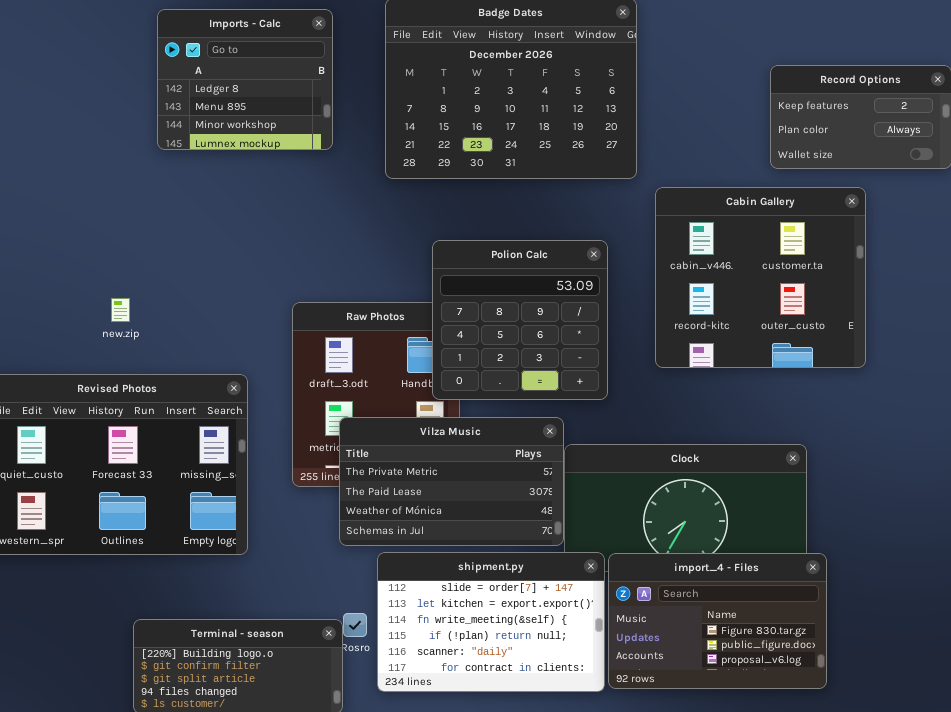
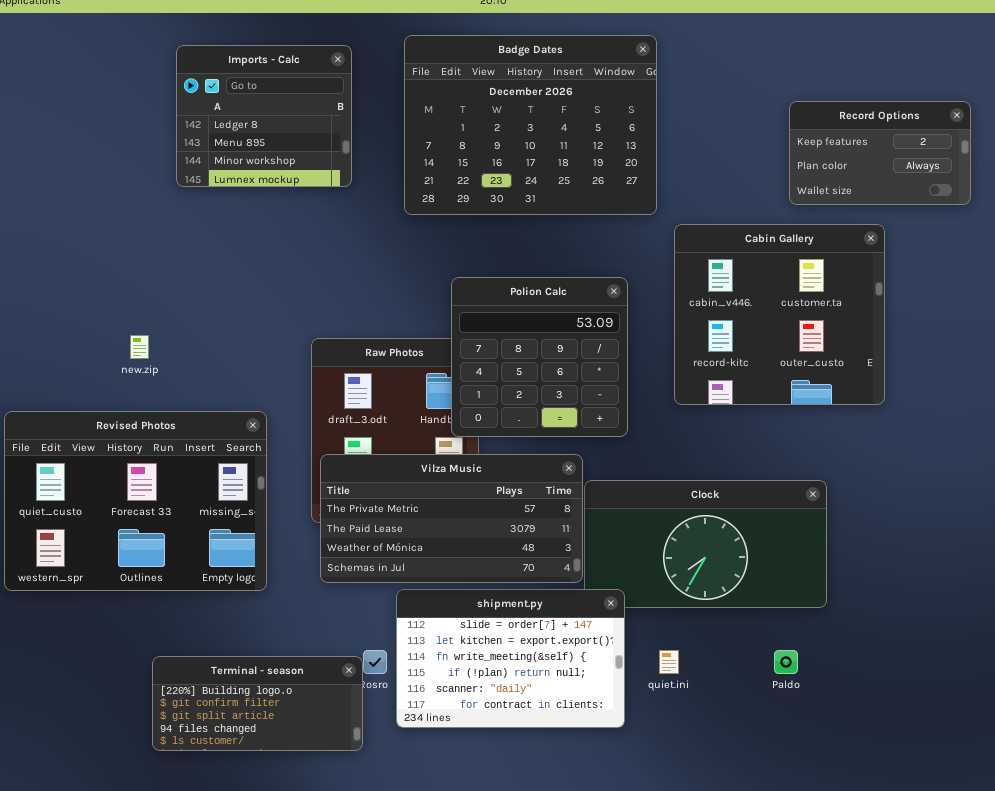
Vilza Music: [339,417,564,546] -> [320,454,583,583], resized
import_4 - Files: [608,553,827,689] -> none, closed

